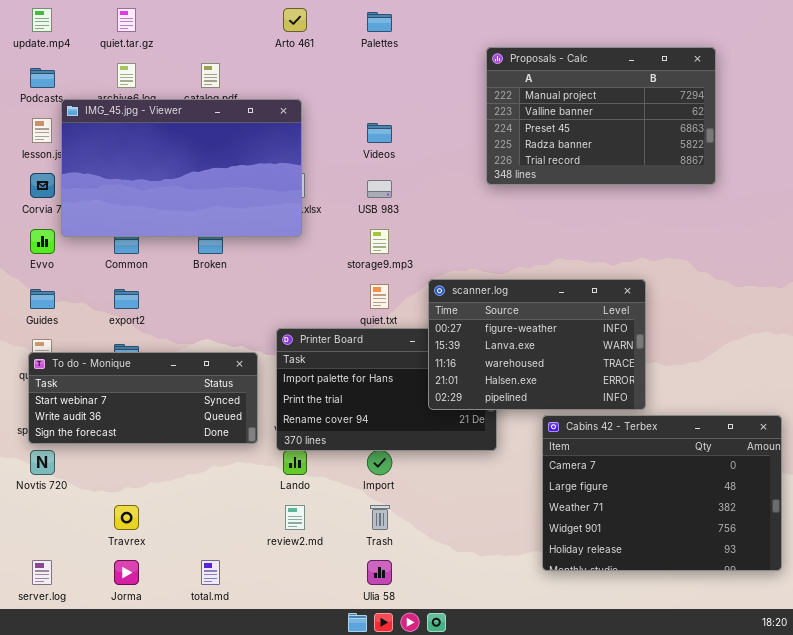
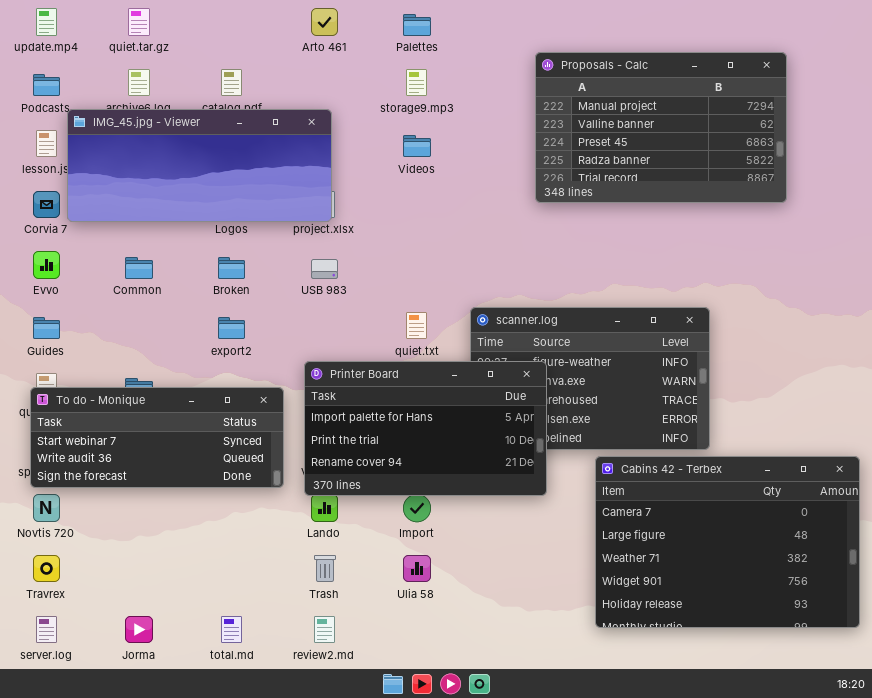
IMG_45.jpg - Viewer: [61,99,302,237] -> [67,109,332,222], resized
USB 983: [367,180,392,198] -> [311,259,338,279], moved
storage9.mp3: [370,229,389,254] -> [406,69,427,96], moved
export2: [114,289,139,309] -> [218,317,245,339], moved
Printer Board: [276,328,497,451] -> [304,361,547,496], raised
Travrex: [114,505,139,530] -> [33,555,60,582], moved
review2.md: [285,505,305,530] -> [314,616,335,643], moved
Trash: [370,505,390,530] -> [314,555,336,582], moved
Ulia 58: [367,560,392,585] -> [403,555,431,582], moved

